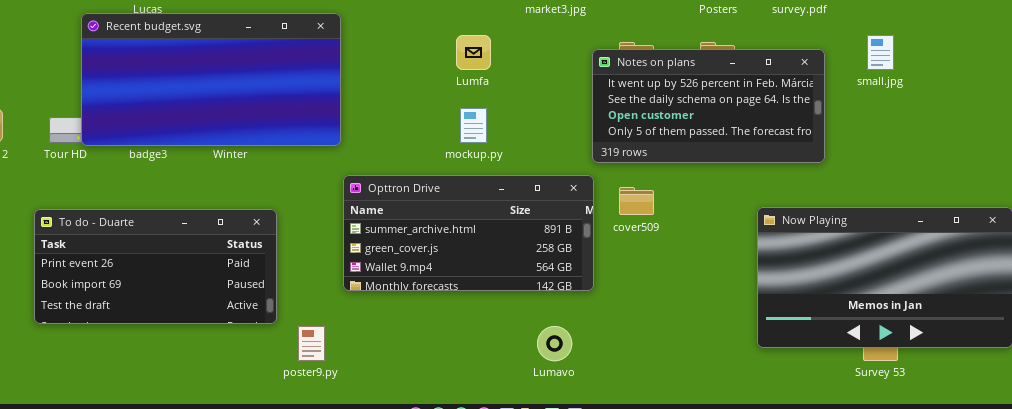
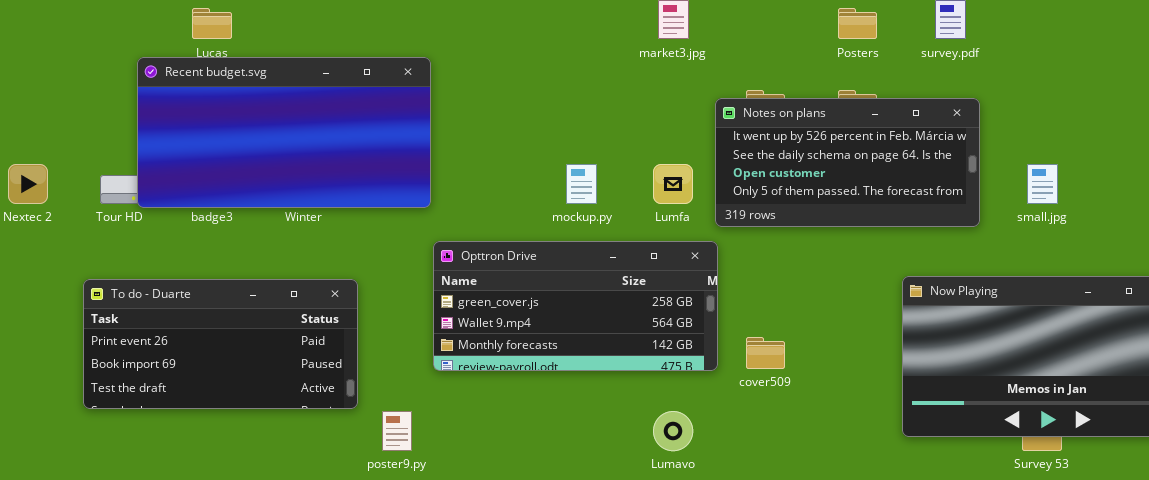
Lumfa: [456,35,491,70] -> [653,164,693,204], moved
small.jpg: [867,35,894,70] -> [1027,164,1058,204], moved
Opttron Drive: [343,175,594,291] -> [433,241,718,371], scrolled down 1 row
cover509: [619,187,654,215] -> [746,337,785,369], moved

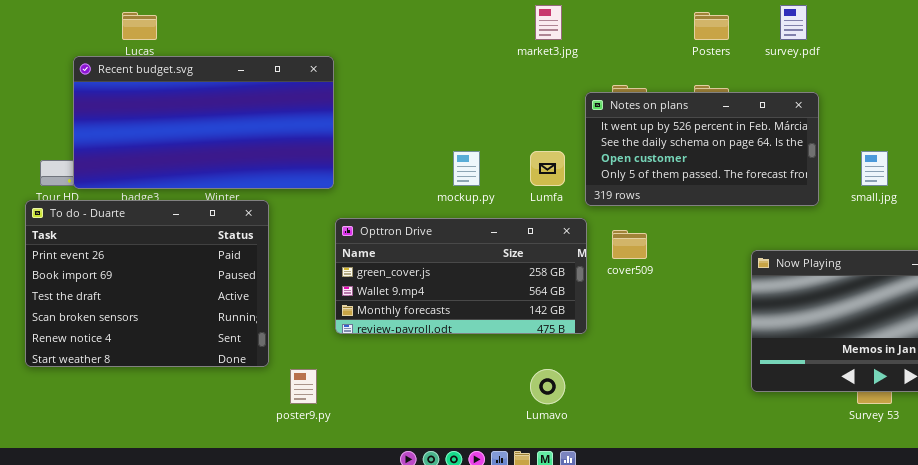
To do - Duarte: [83,279,358,409] -> [25,200,269,367], resized
cover509: [746,337,785,369] -> [612,230,647,259], moved

